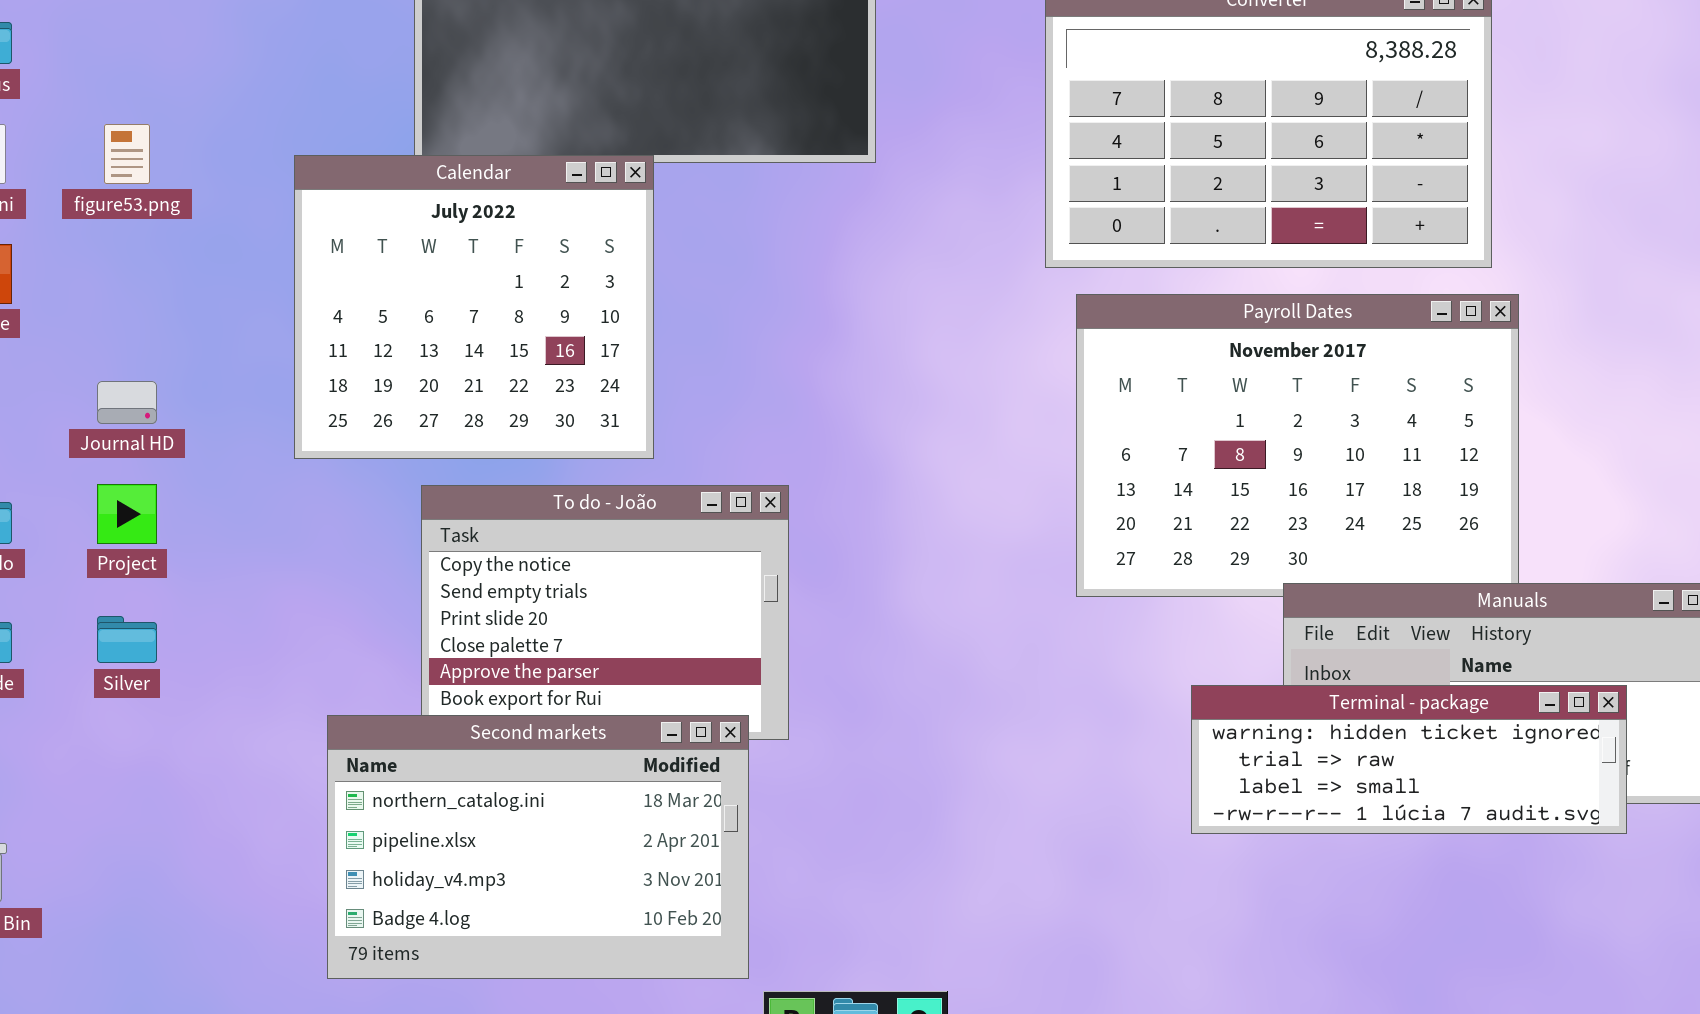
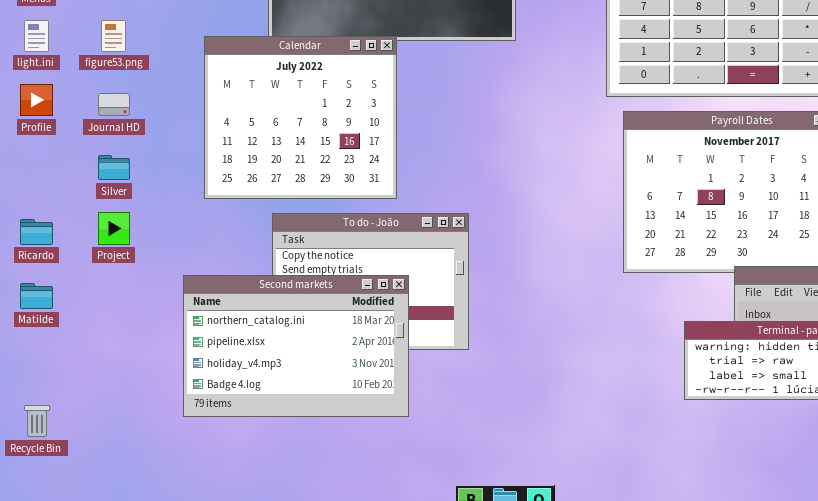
Journal HD: [97,381,157,424] -> [98,93,130,116], moved
Silver: [97,616,157,663] -> [98,155,130,180], moved
Second markets: [327,715,749,979] -> [183,275,409,417], moved

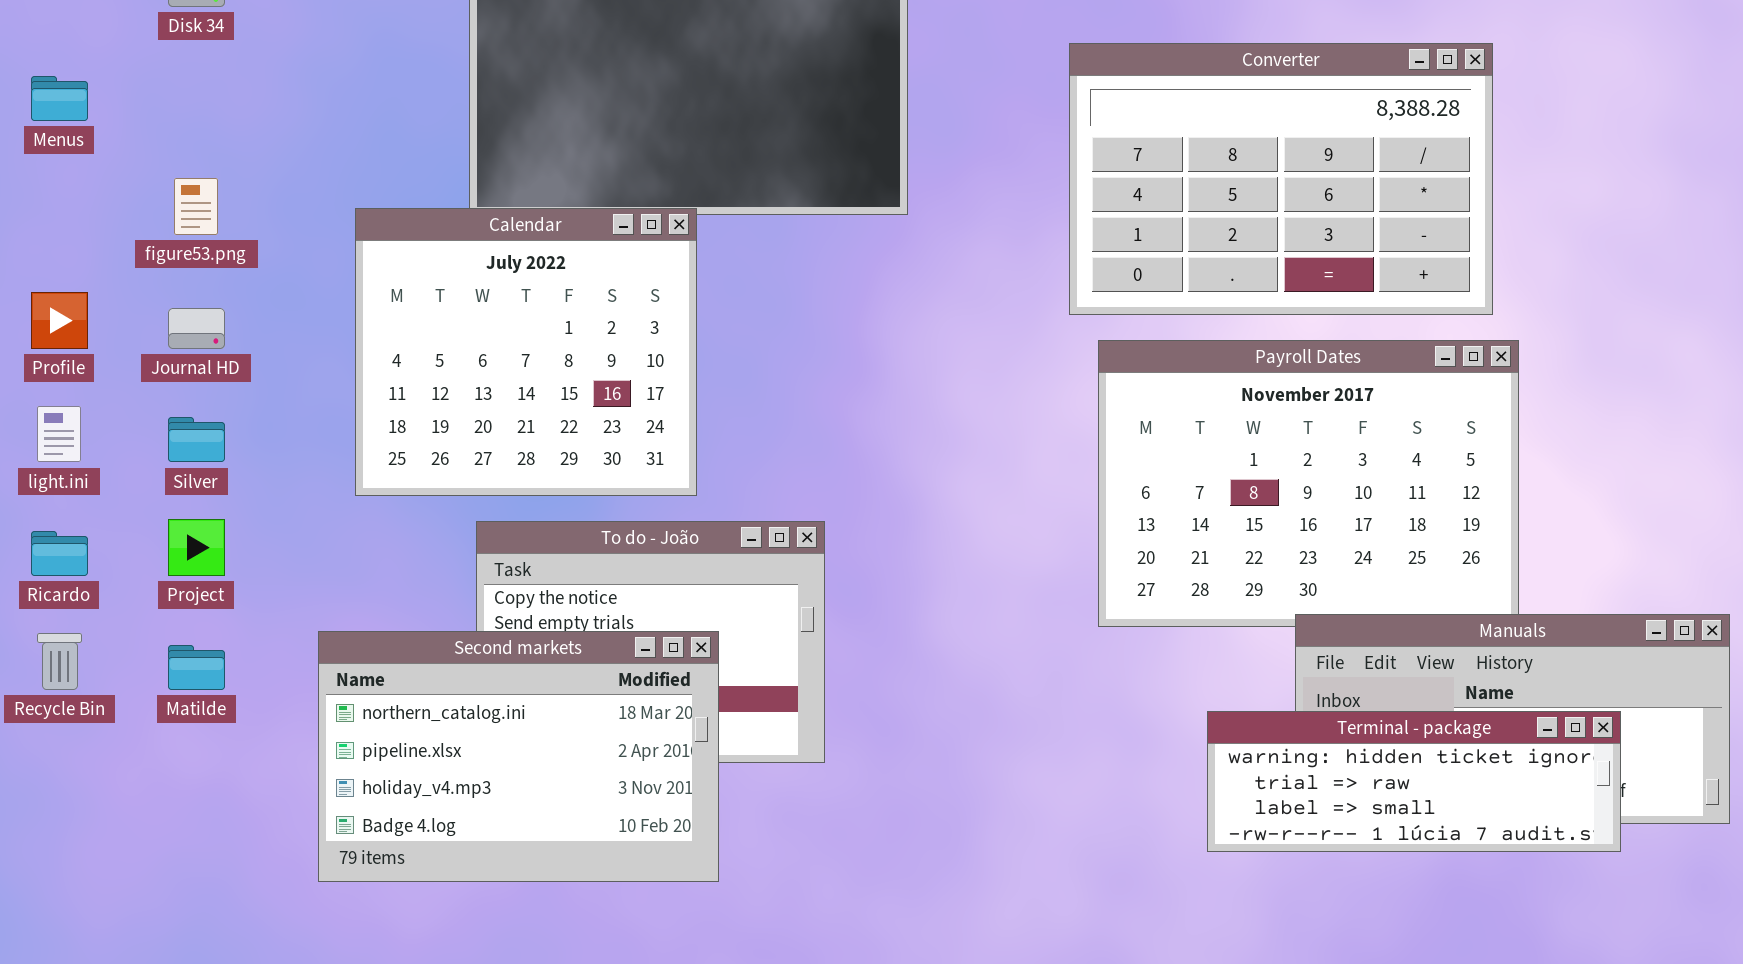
light.ini: [24,20,49,52] -> [37,406,81,462], moved
Matilde: [20,283,53,309] -> [168,645,225,690], moved
Recycle Bin: [24,405,50,437] -> [37,633,82,690], moved

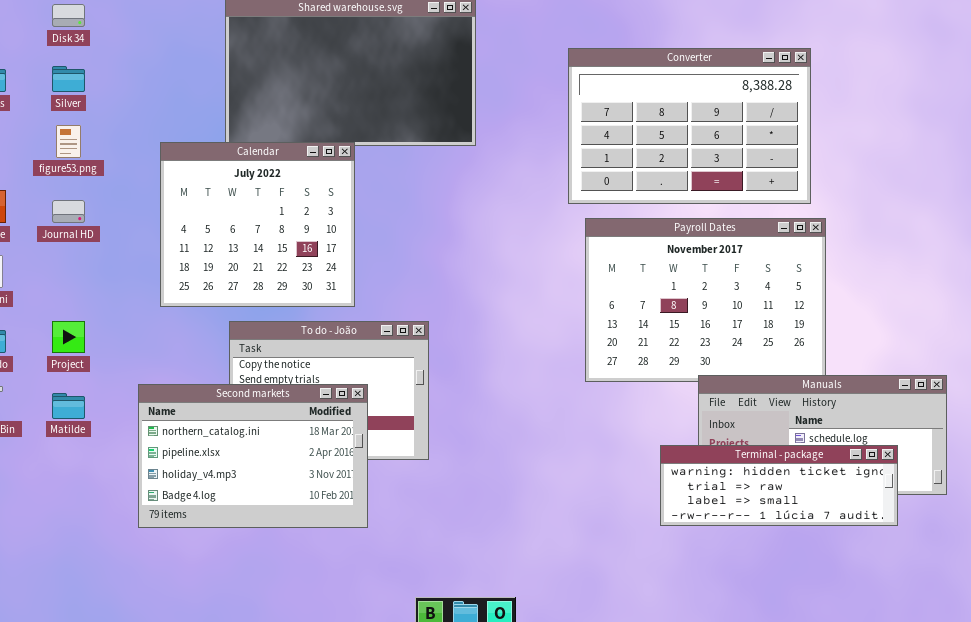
Silver: [168,417,225,462] -> [52,66,85,92], moved
Terminal - package: [1207,711,1621,852] -> [660,445,898,526], moved

